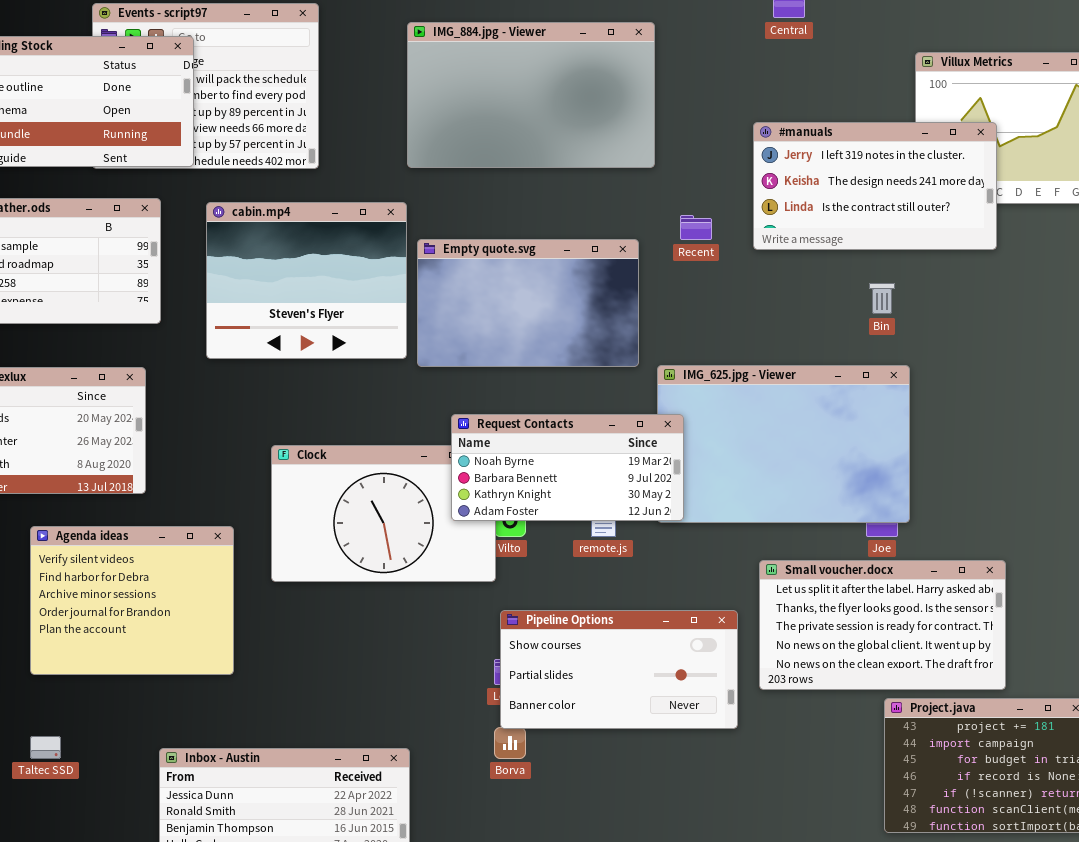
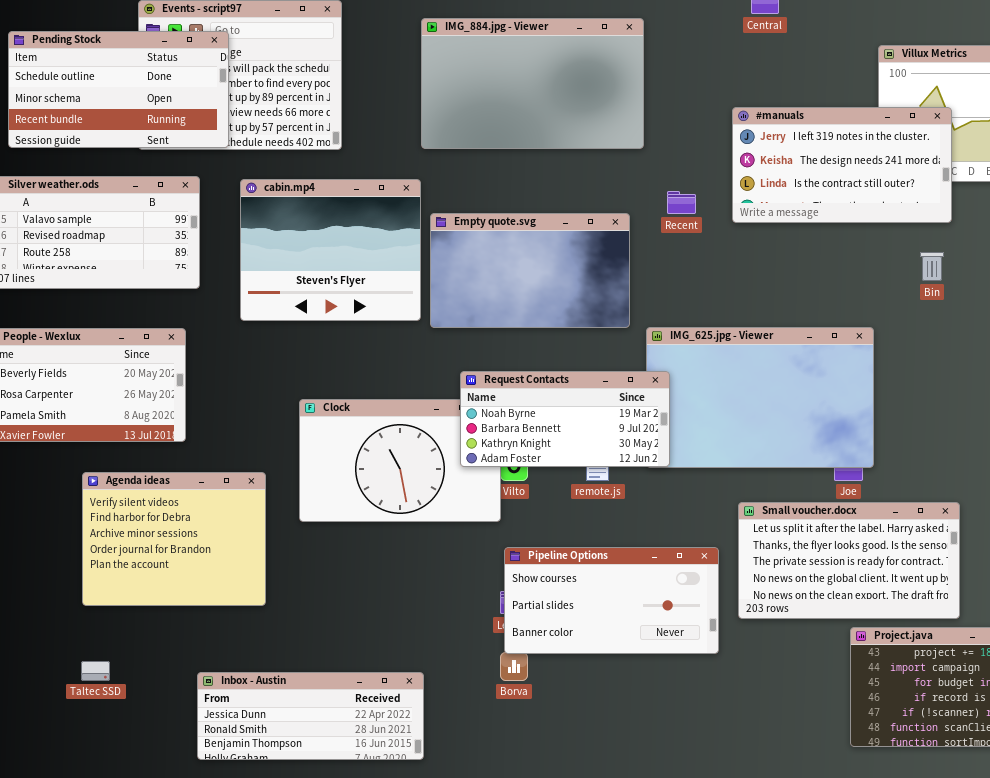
Bin: [869,283,895,314] -> [920,252,944,281], moved

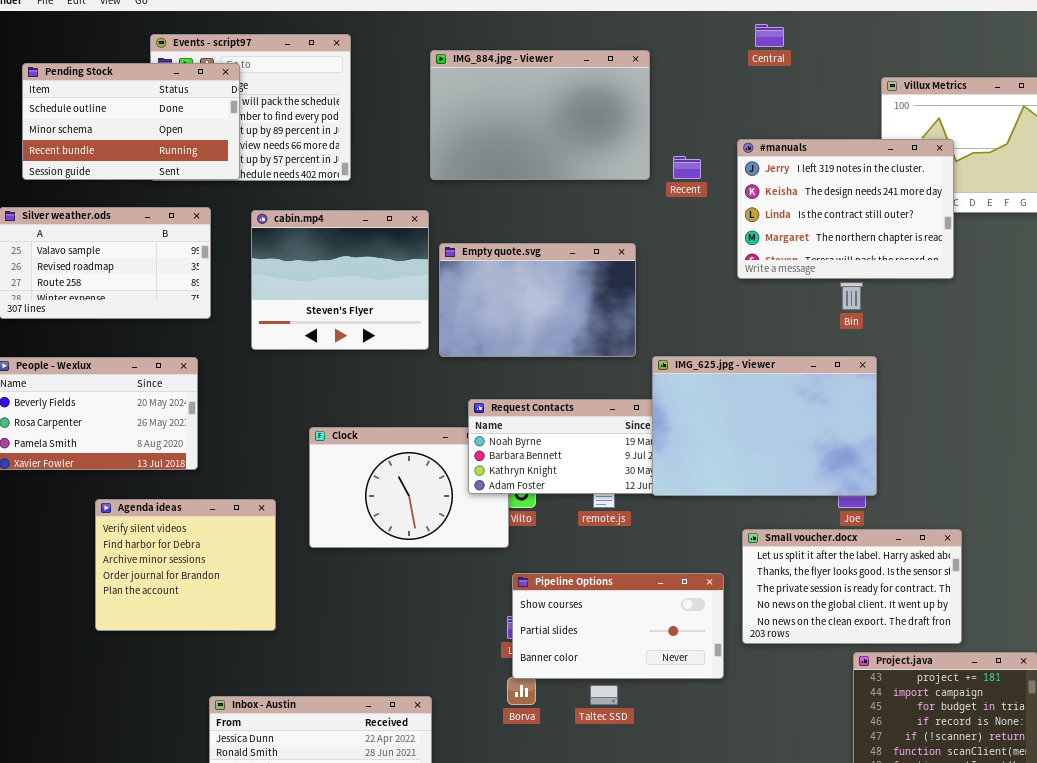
#manuals: [732,107,952,223] -> [737,139,954,279], resized
Recent: [667,191,696,214] -> [673,156,701,179], moved
Bin: [920,252,944,281] -> [840,282,863,310], moved
IMG_625.jpg - Viewer: [646,327,874,468] -> [652,356,877,496], raised
Taltec SSD: [81,661,110,681] -> [590,685,618,705], moved

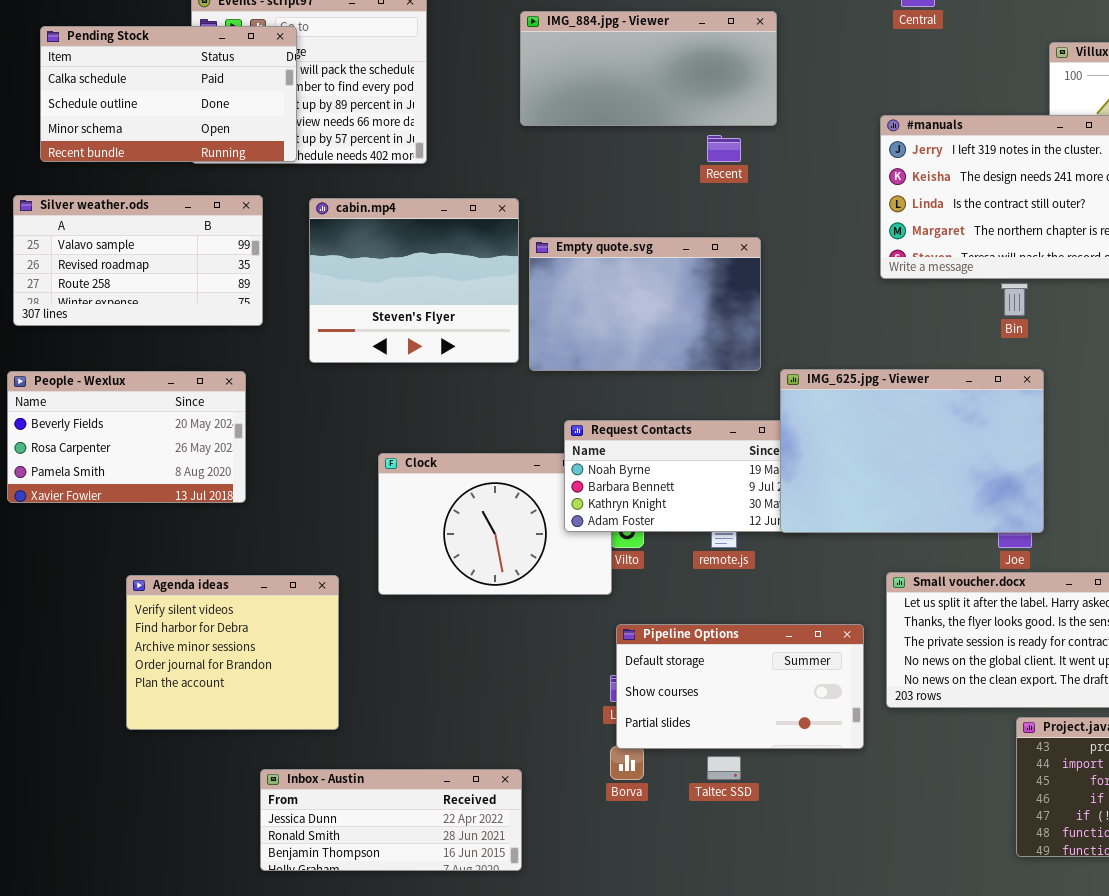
IMG_884.jpg - Viewer: [430,50,650,180] -> [520,11,777,126], resized
Pending Stock: [22,63,240,180] -> [40,26,297,162], scrolled up 1 row
Recent: [673,156,701,179] -> [707,135,741,162], moved
Agenda ideas: [95,499,276,631] -> [126,575,339,730], moved
Pipeline Options: [512,573,724,679] -> [616,624,864,749], scrolled up 1 row

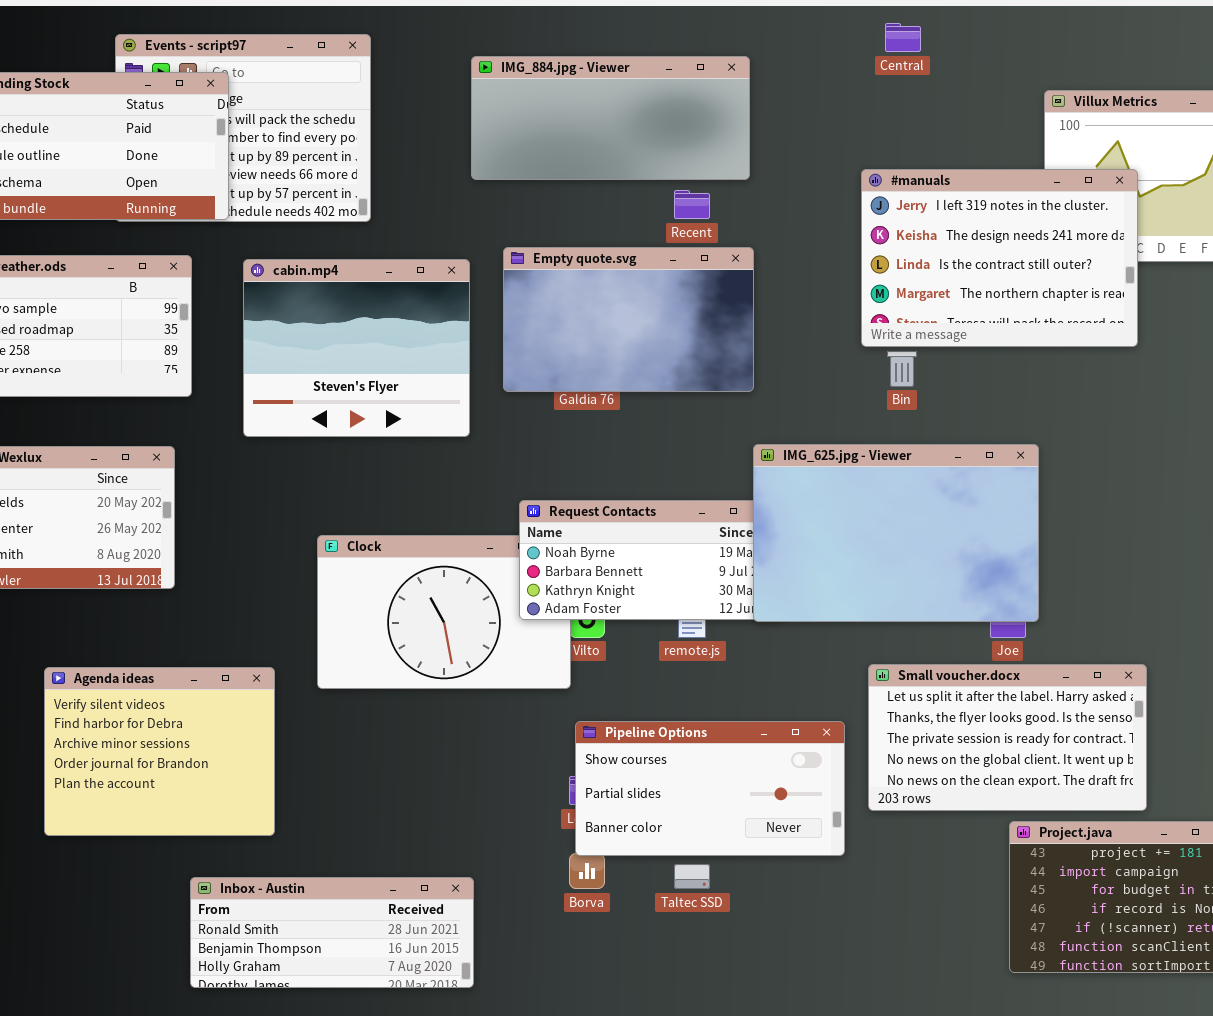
Empty quote.svg: [529,237,761,371] -> [503,247,754,392], moved
Bin: [1001,283,1028,316] -> [887,351,917,387], moved
Pipeline Options: [616,624,864,749] -> [575,721,845,856], scrolled down 1 row
Inbox - Austin: [260,769,522,871] -> [190,877,474,988], scrolled down 1 row

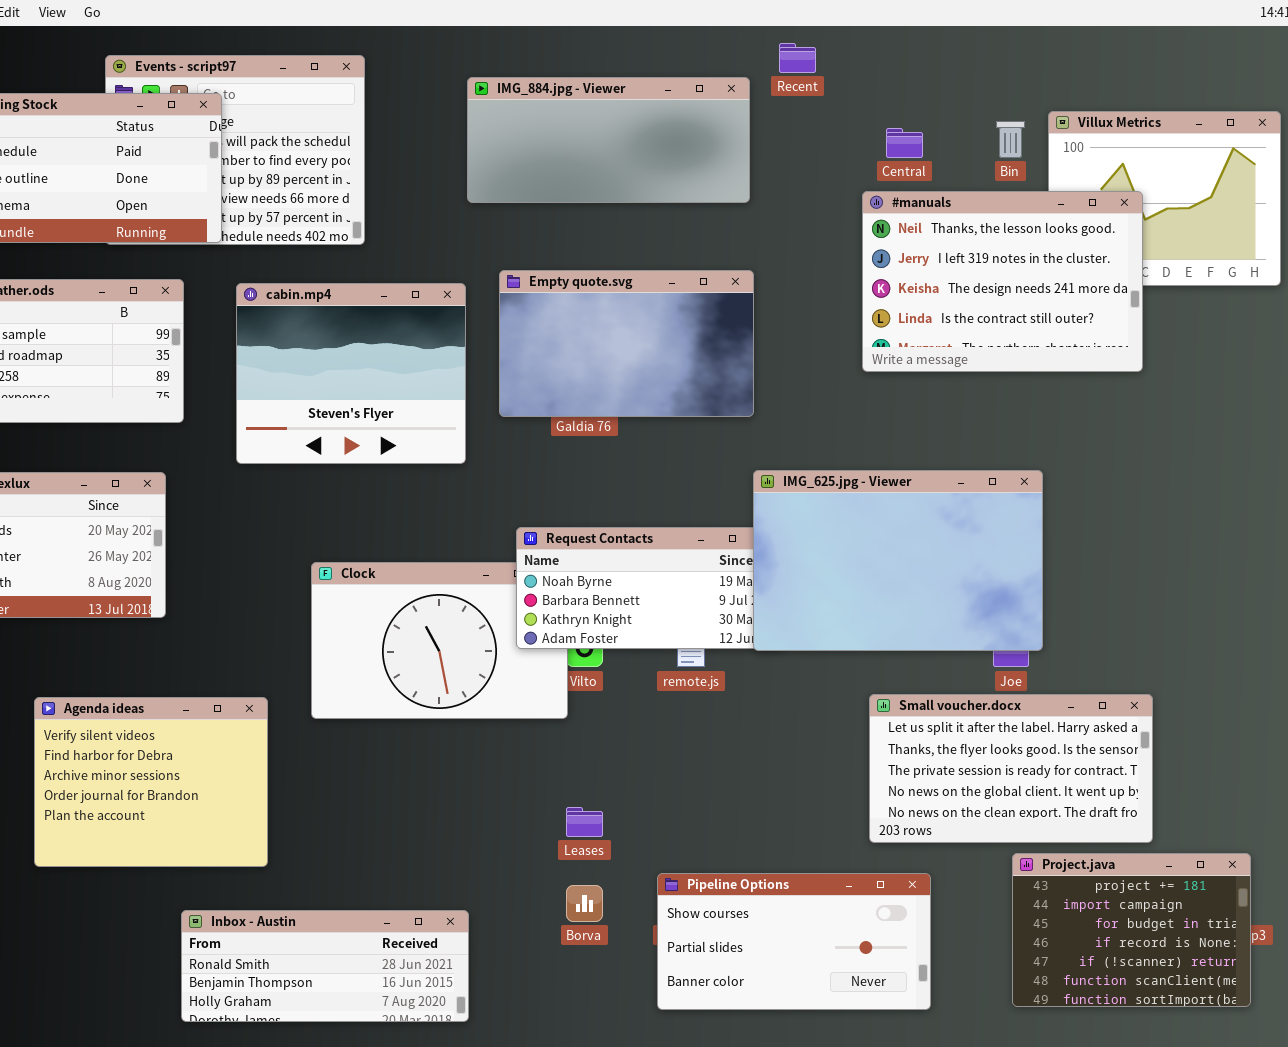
Central: [885,23,921,52] -> [886,128,923,158], moved
#manuals: [861,169,1138,347] -> [862,191,1143,372], scrolled up 1 row
Recent: [674,190,710,219] -> [779,43,816,73], moved
Bin: [887,351,917,387] -> [996,121,1025,158], moved
Pipeline Options: [575,721,845,856] -> [657,873,931,1010], moved

